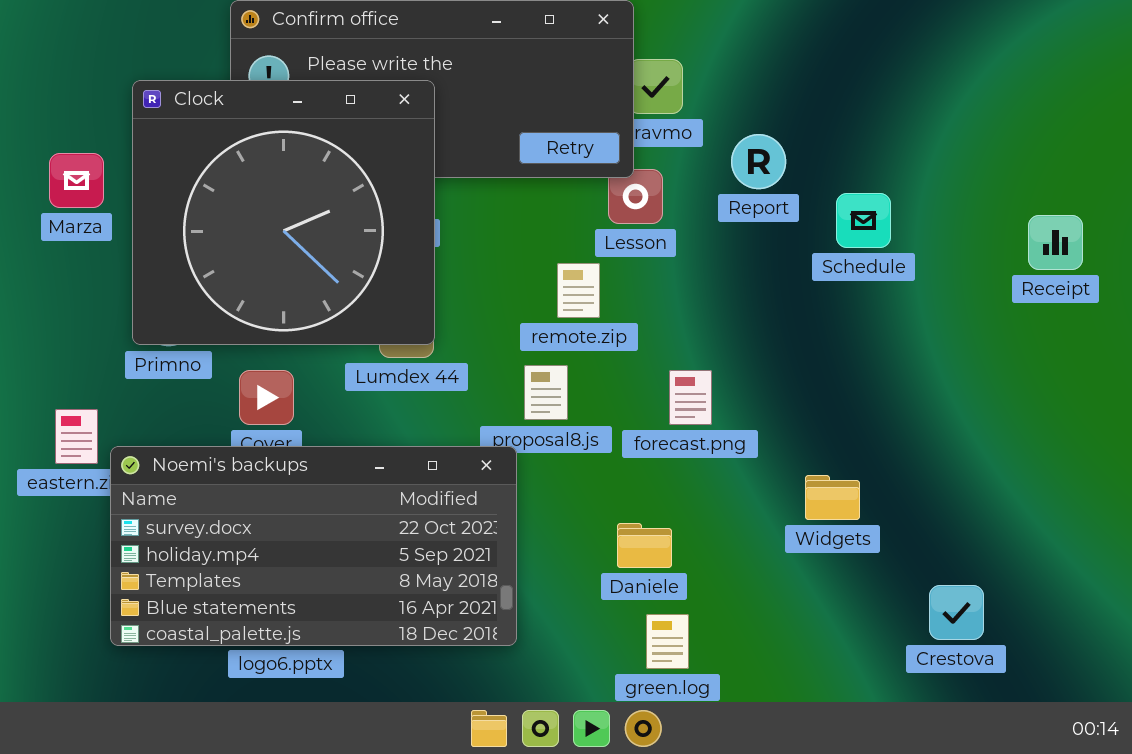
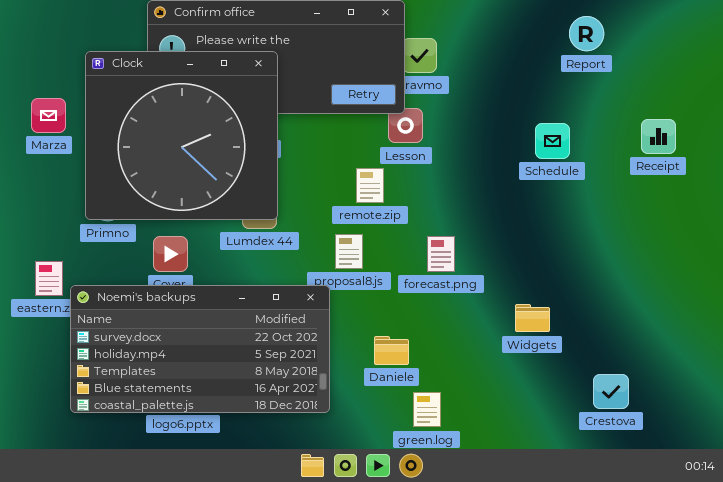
Report: [731,134,786,189] -> [569,16,604,51], moved
Receipt: [1028,215,1083,270] -> [641,119,676,154], moved
Daniele: [617,523,672,568] -> [374,336,409,365], moved

